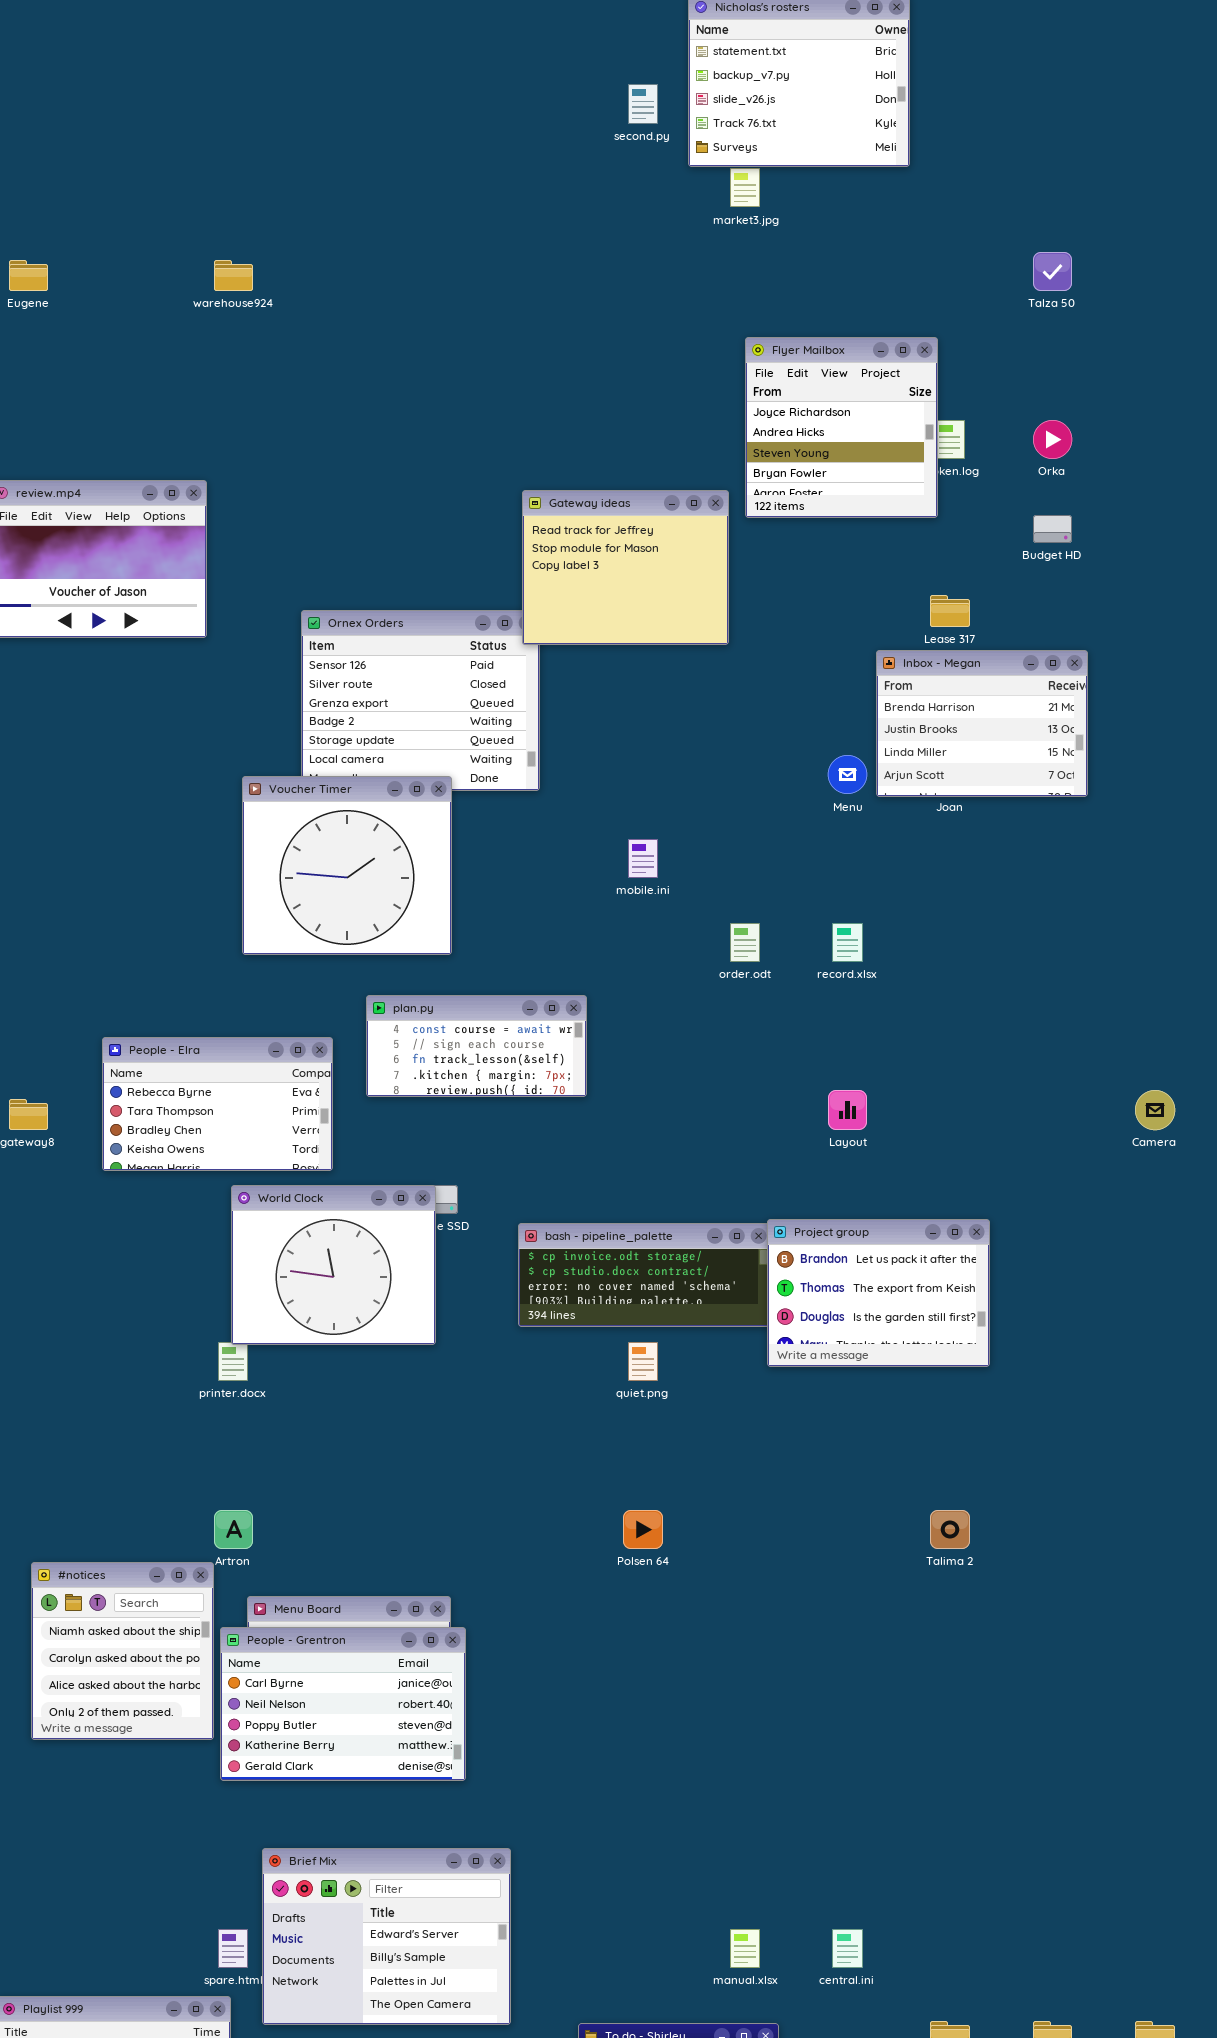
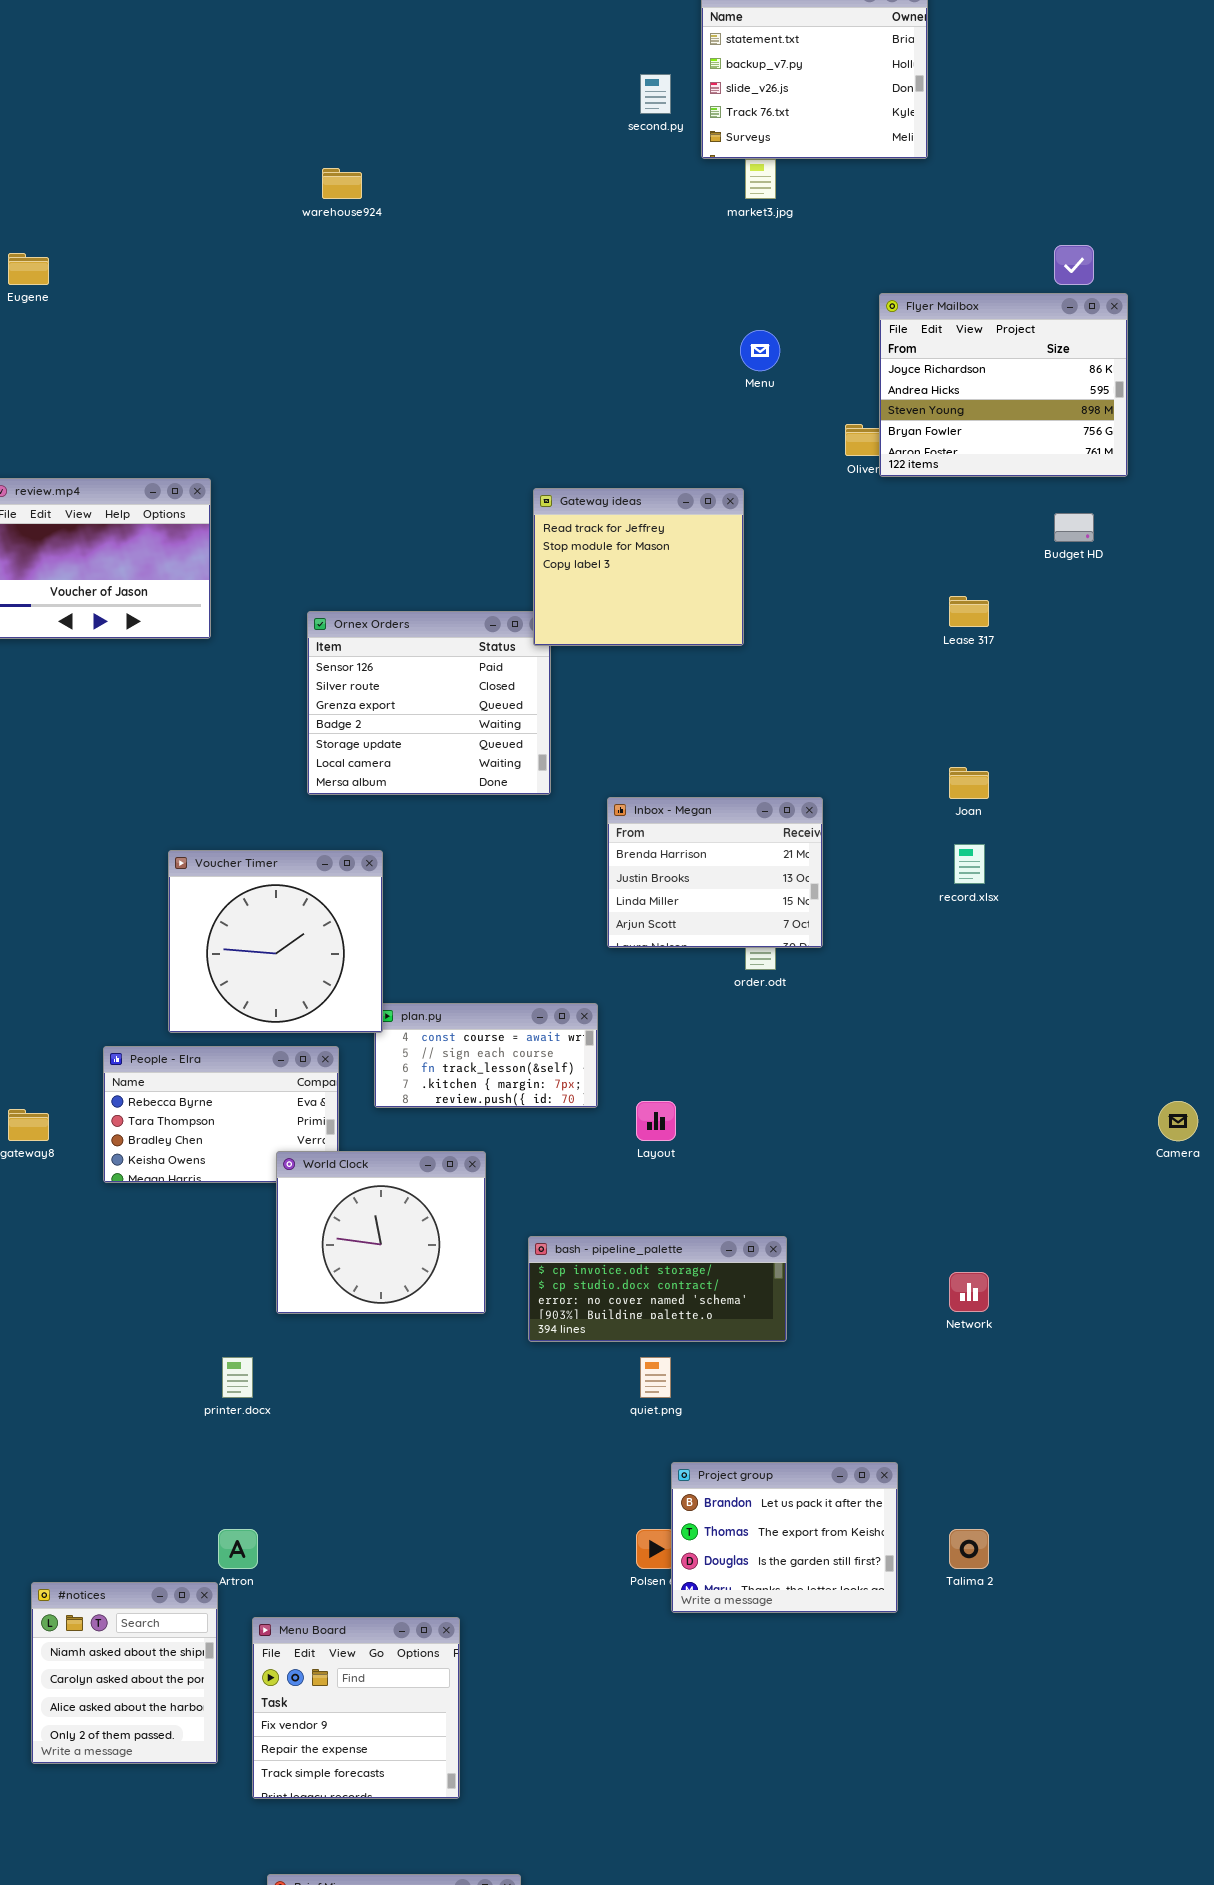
warehouse924: [214,260,253,291] -> [322,168,362,199], moved
Flyer Mailbox: [745,337,938,518] -> [879,293,1128,477], moved, resized
Inbox - Megan: [876,650,1088,797] -> [607,797,823,948], moved
Menu: [828,755,867,794] -> [740,330,780,371], moved
Voucher Timer: [242,776,452,955] -> [168,850,383,1033], moved
record.xlsx: [832,923,863,962] -> [954,844,985,884], moved
Layout: [828,1090,867,1130] -> [636,1101,676,1141], moved
World Clock: [231,1185,436,1345] -> [276,1151,486,1314], moved
Project group: [767,1219,990,1367] -> [671,1462,898,1613], moved
People - Grentron: [220,1627,466,1781] -> none, closed

